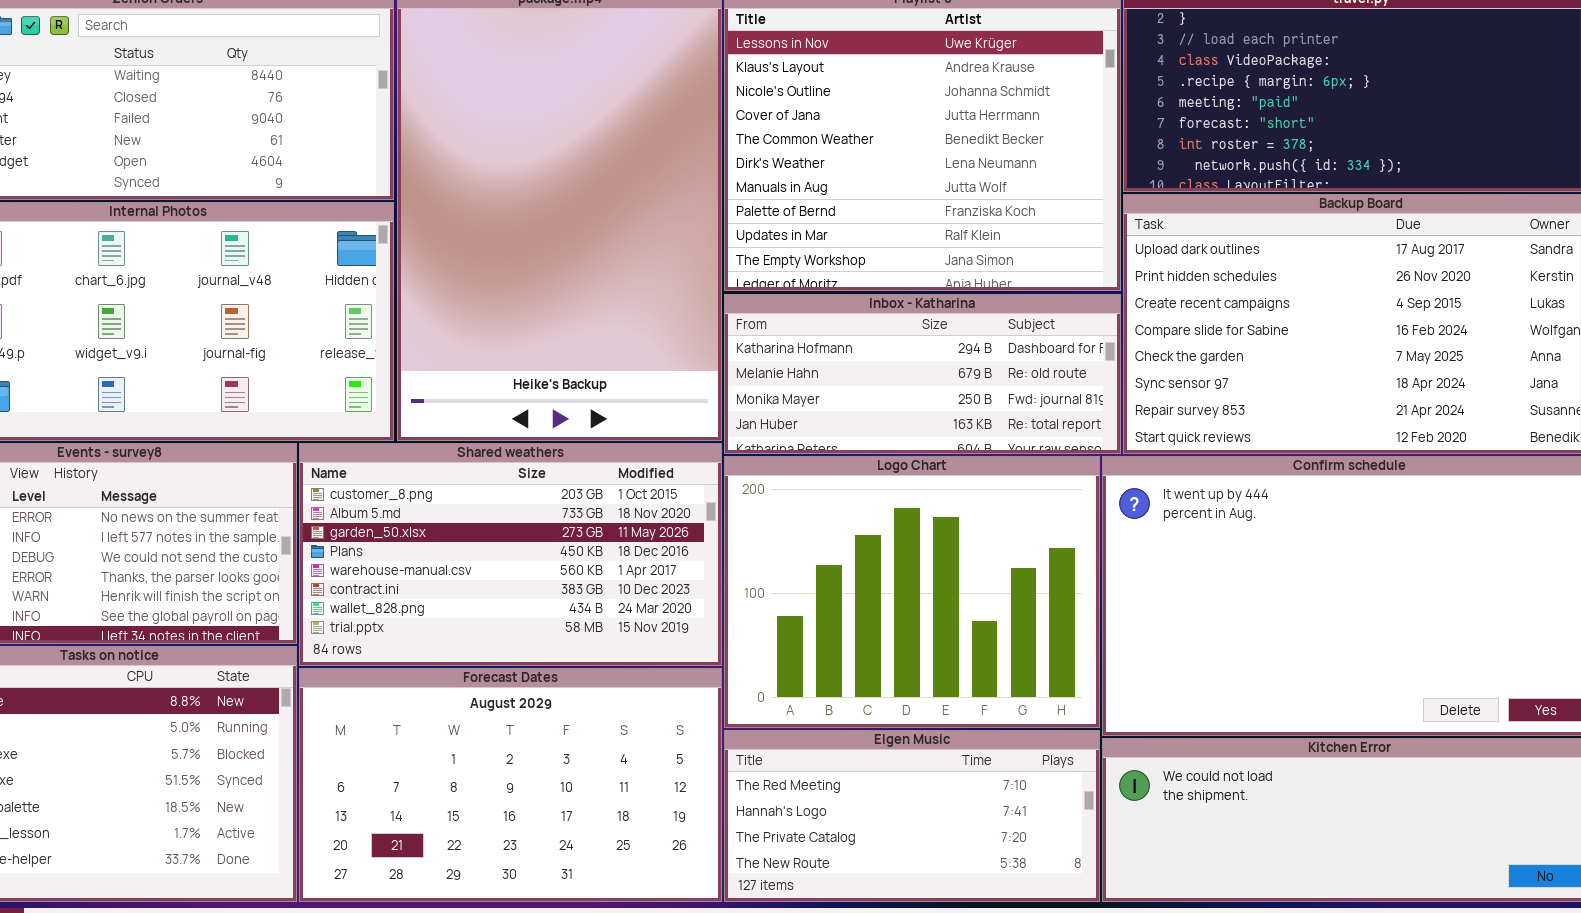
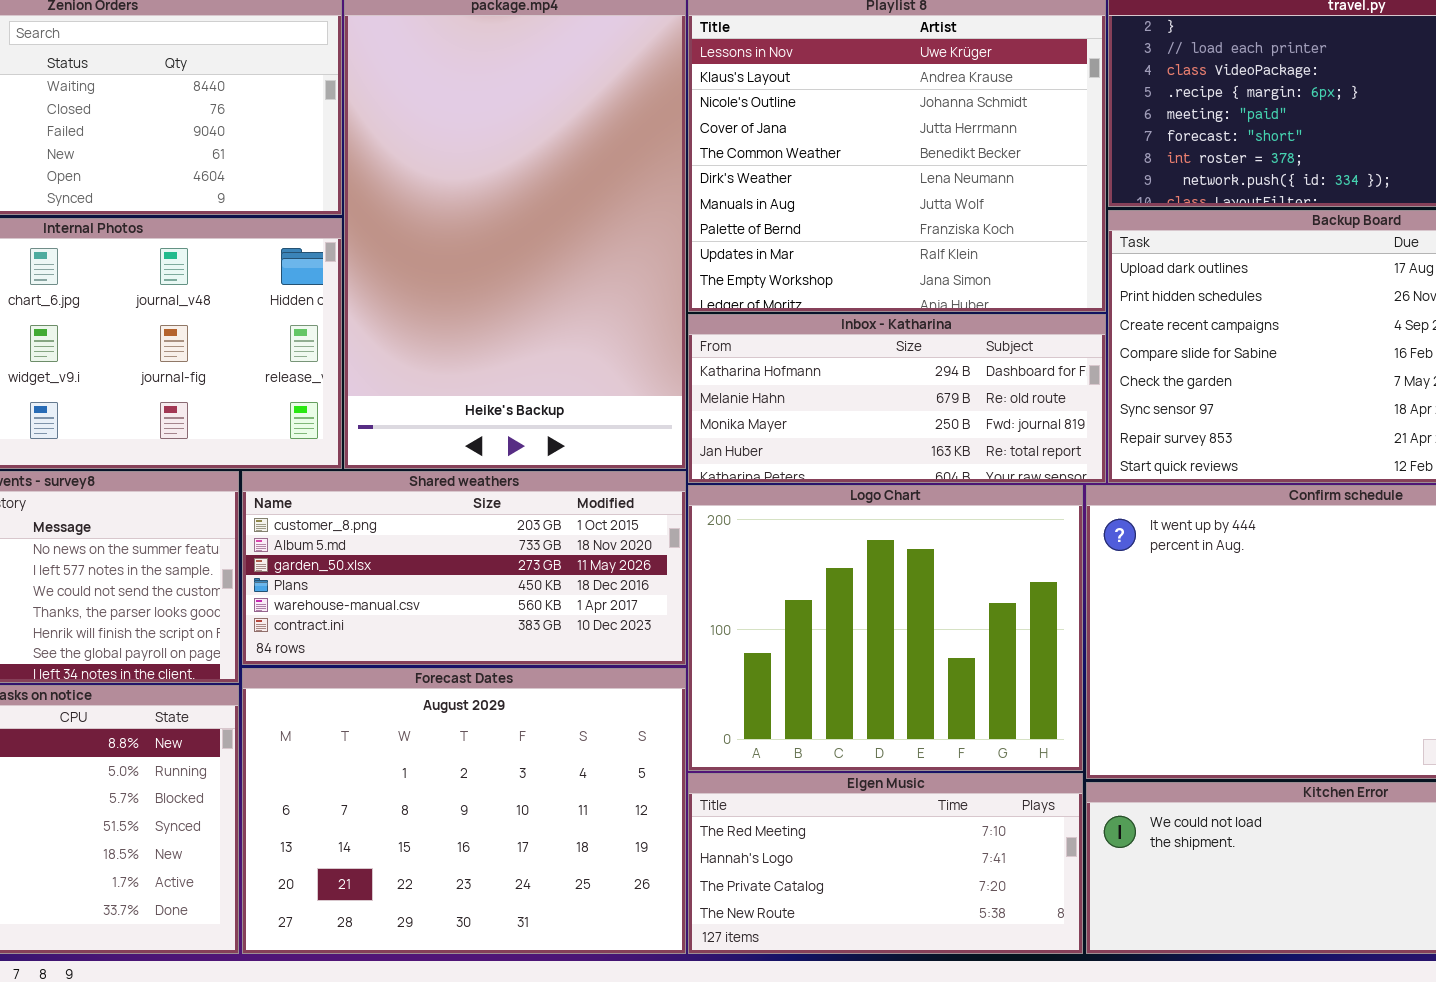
Shared weathers: [299,443,722,666] -> [242,471,686,665], resized
Forecast Dates: [299,668,722,902] -> [242,668,686,954], resized

